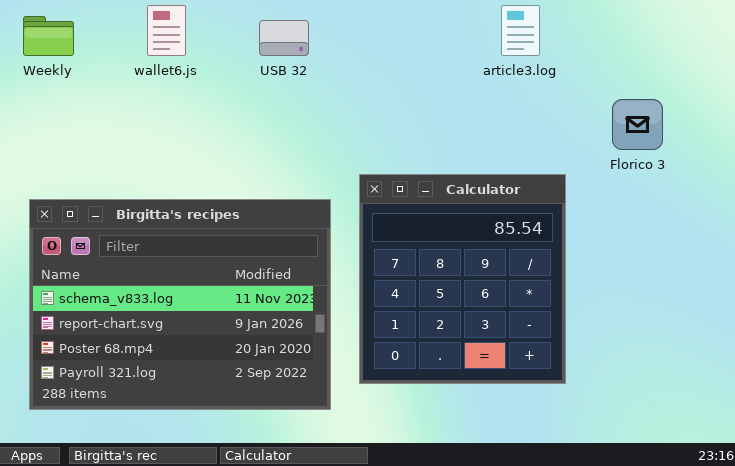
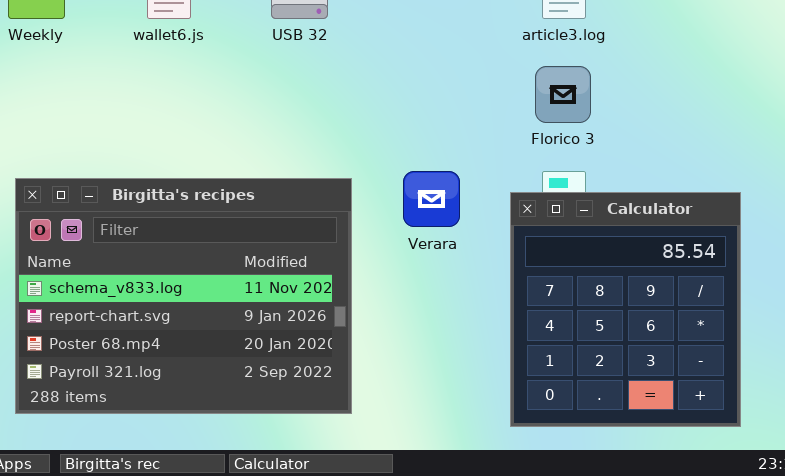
Florico 3: [612,99,663,150] -> [535,66,591,123], moved
Calculator: [359,174,566,384] -> [510,192,741,427], moved

